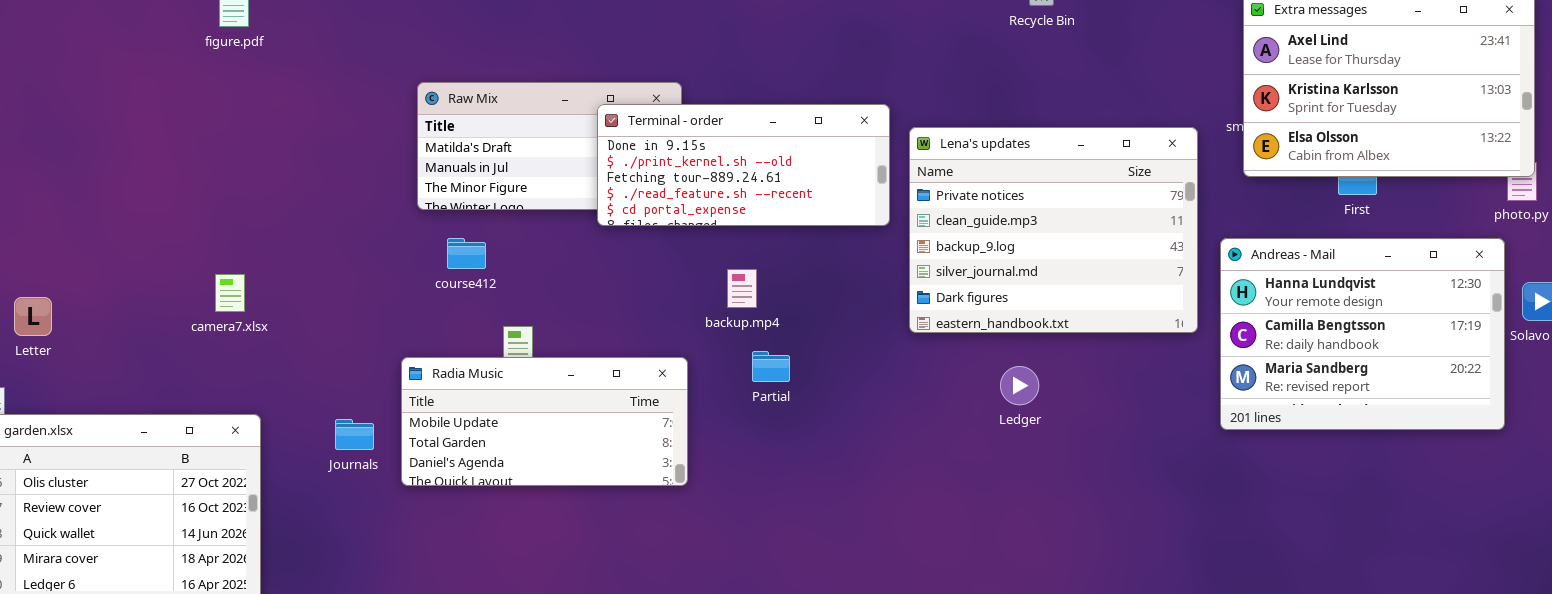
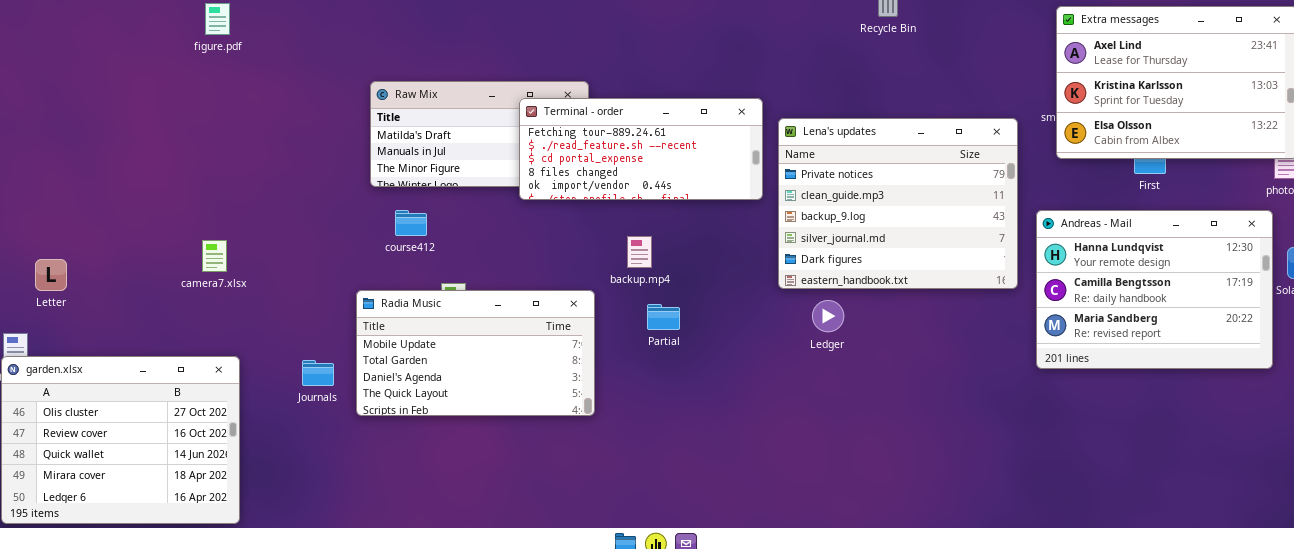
Terminal - order: [597,104,890,226] -> [519,98,763,200], scrolled down 2 rows
Radia Music: [401,357,688,486] -> [356,290,595,416], resized
Ledger: [1000,366,1039,405] -> [812,300,844,332], moved

